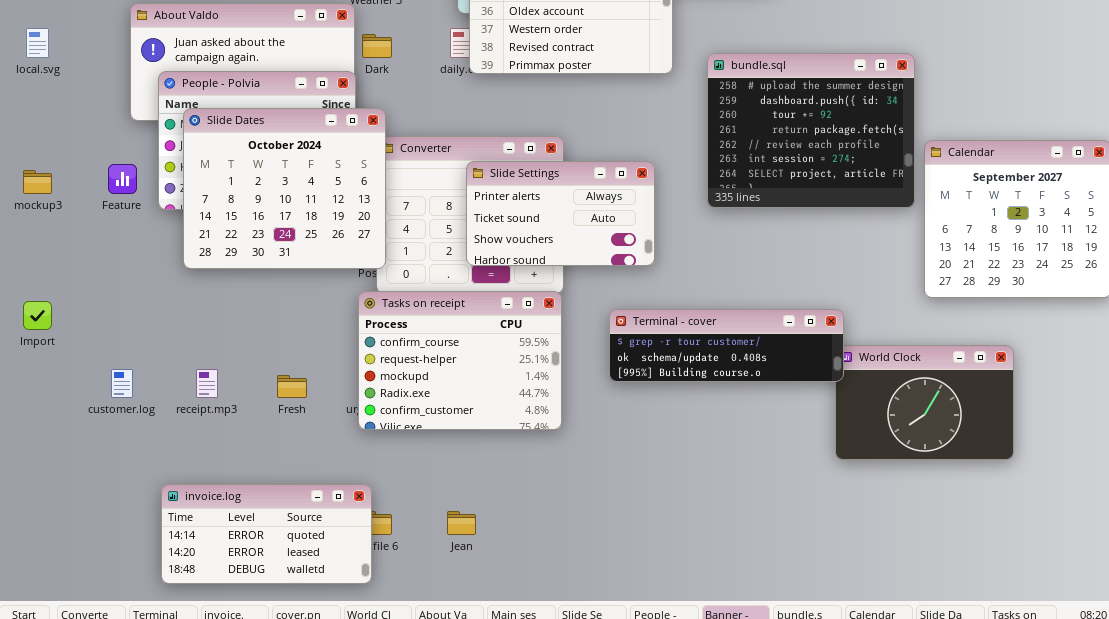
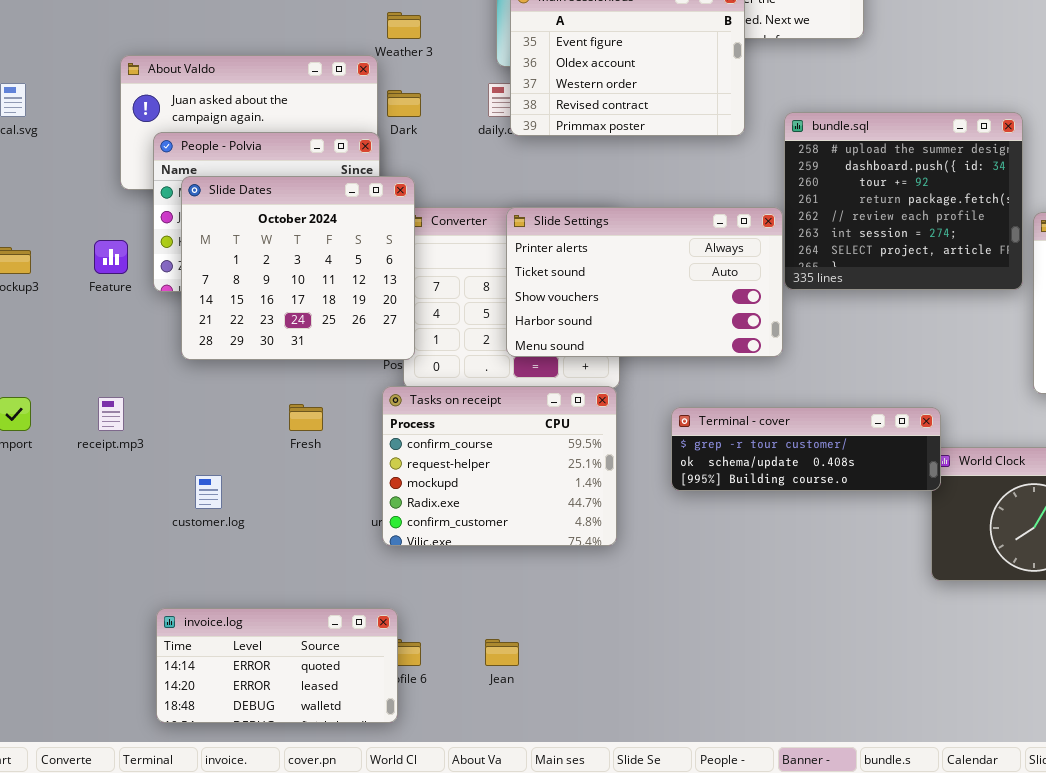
Slide Settings: [466,161,655,266] -> [506,207,783,357], resized
customer.log: [111,369,133,398] -> [195,475,222,509], moved
receipt.mp3: [196,369,218,398] -> [98,397,124,431], moved
Fresh: [277,375,307,398] -> [289,404,323,431], moved

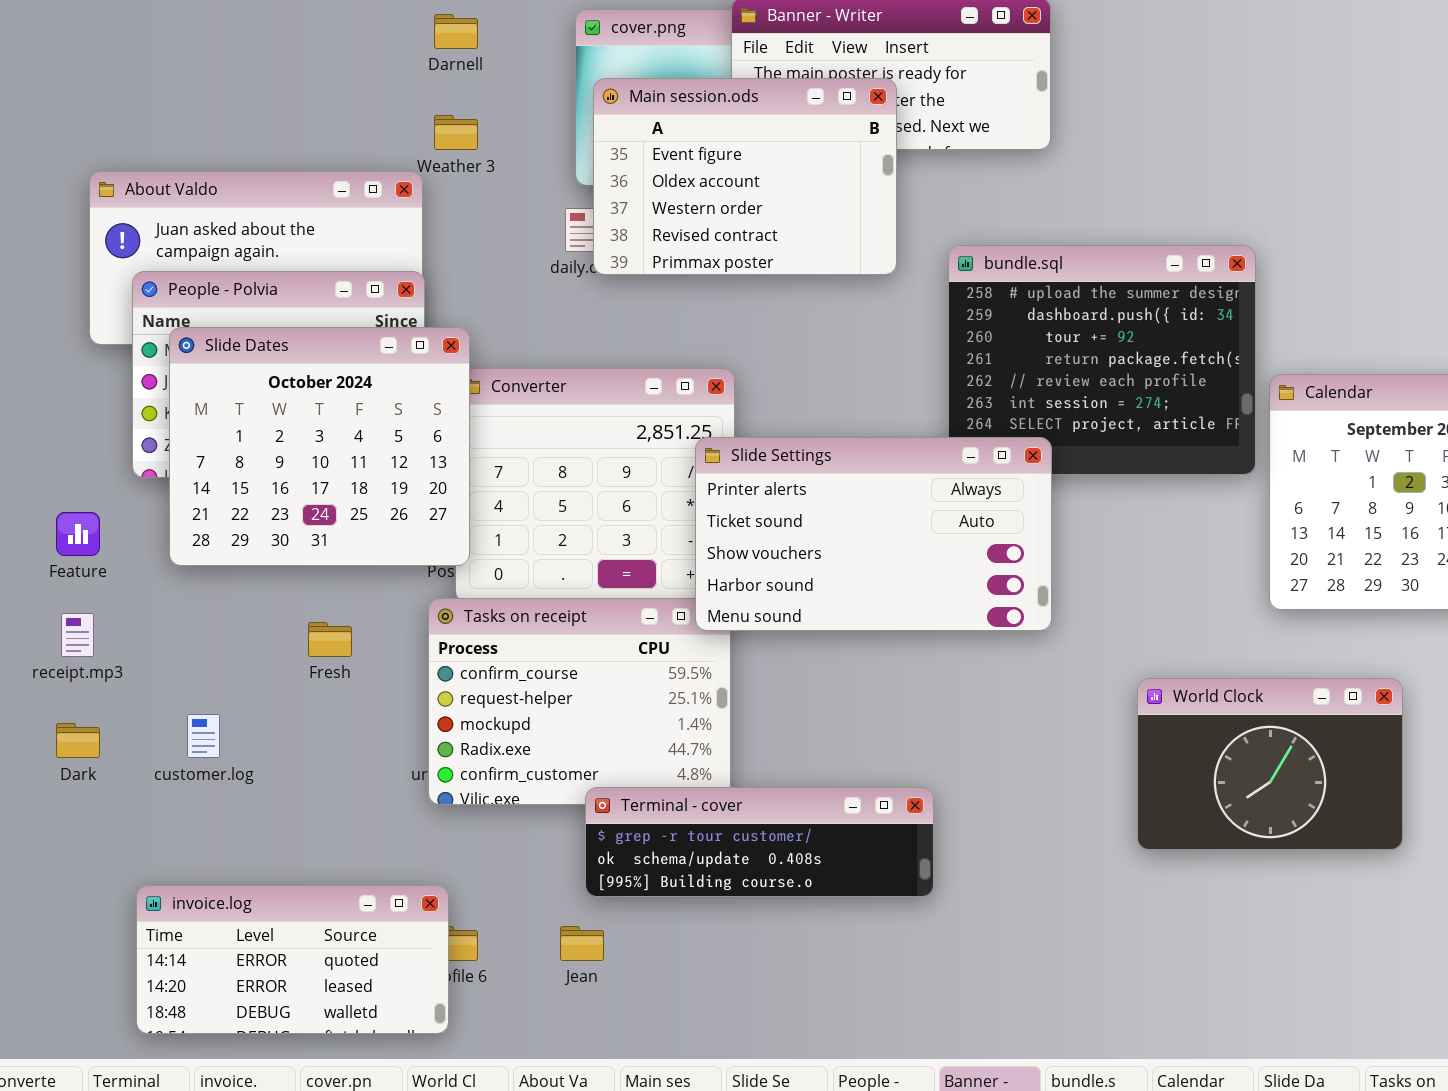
Dark: [387,90,421,117] -> [56,723,100,758], moved
Slide Settings: [506,207,783,357] -> [695,437,1052,631], moved
Feature: [94,240,128,274] -> [56,512,100,556], moved
Terminal - cover: [671,407,941,491] -> [585,787,934,897], moved

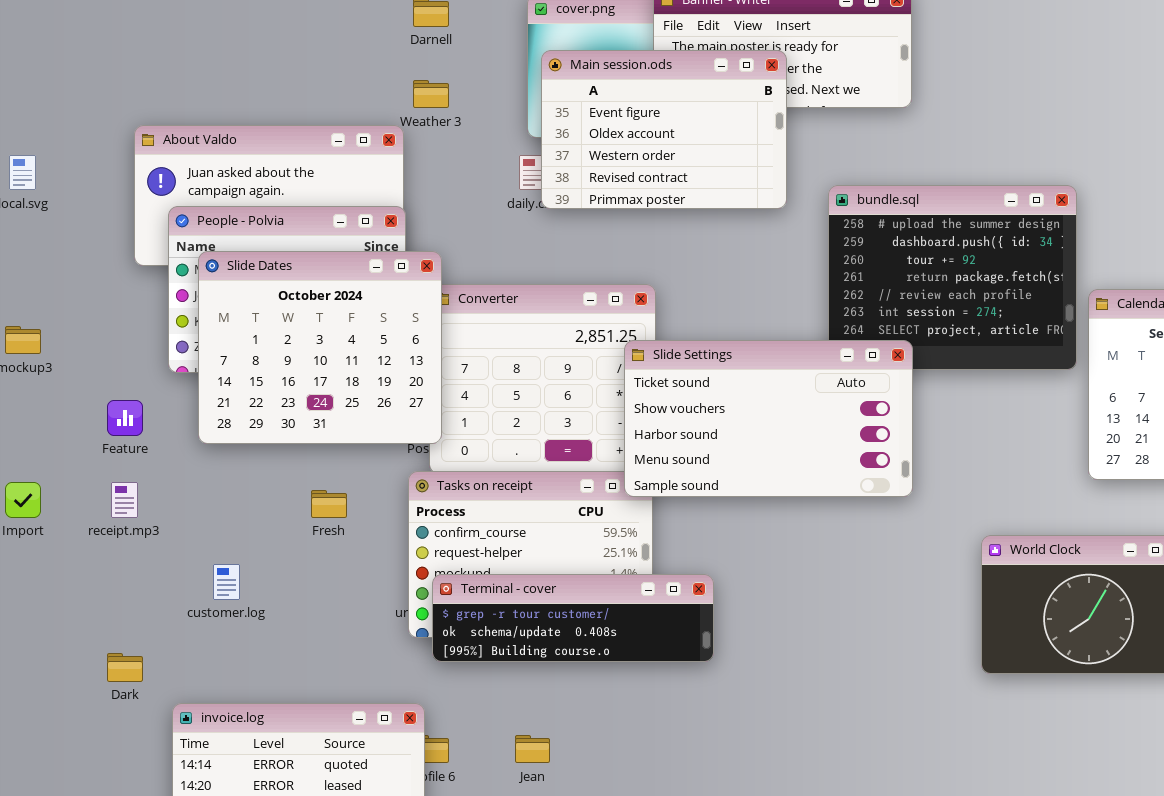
Slide Settings: [695,437,1052,631] -> [624,340,913,497], scrolled down 1 row
Dark: [56,723,100,758] -> [107,653,143,682], moved
Terminal - cover: [585,787,934,897] -> [432,574,714,662], moved

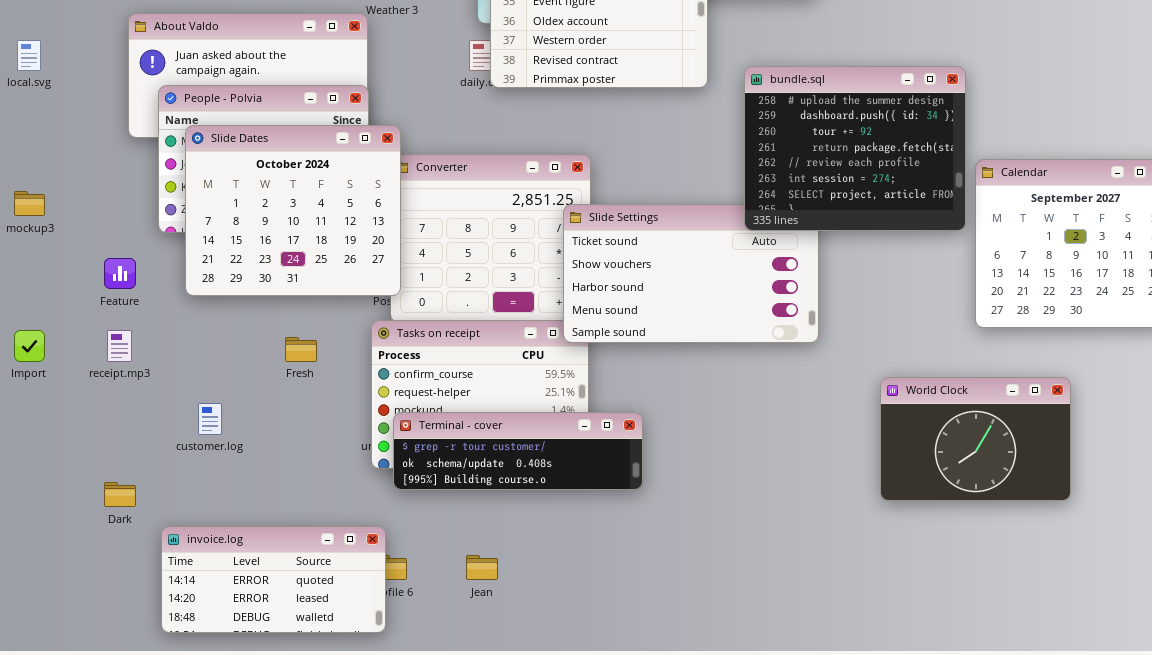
bundle.sql: [828,185,1077,370] -> [744,66,966,231], raised

